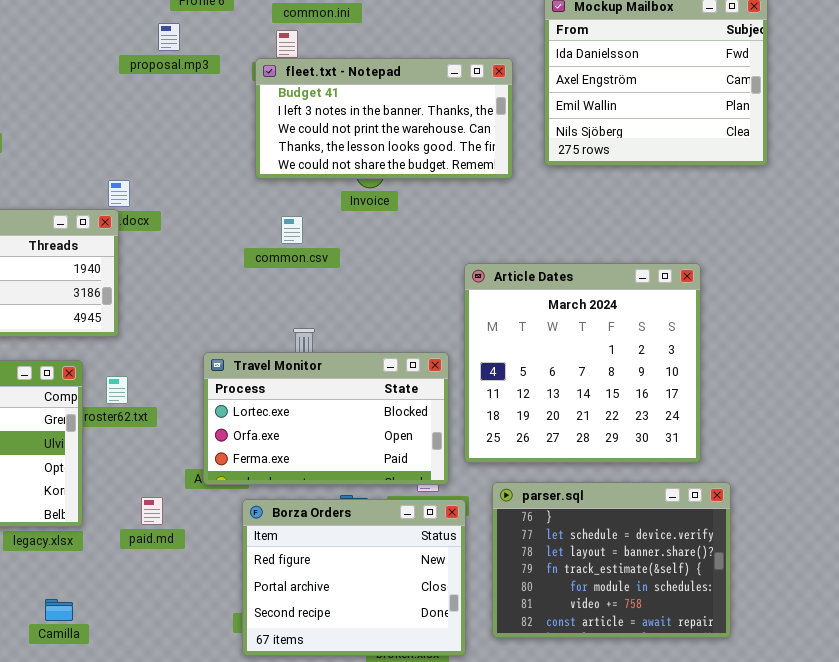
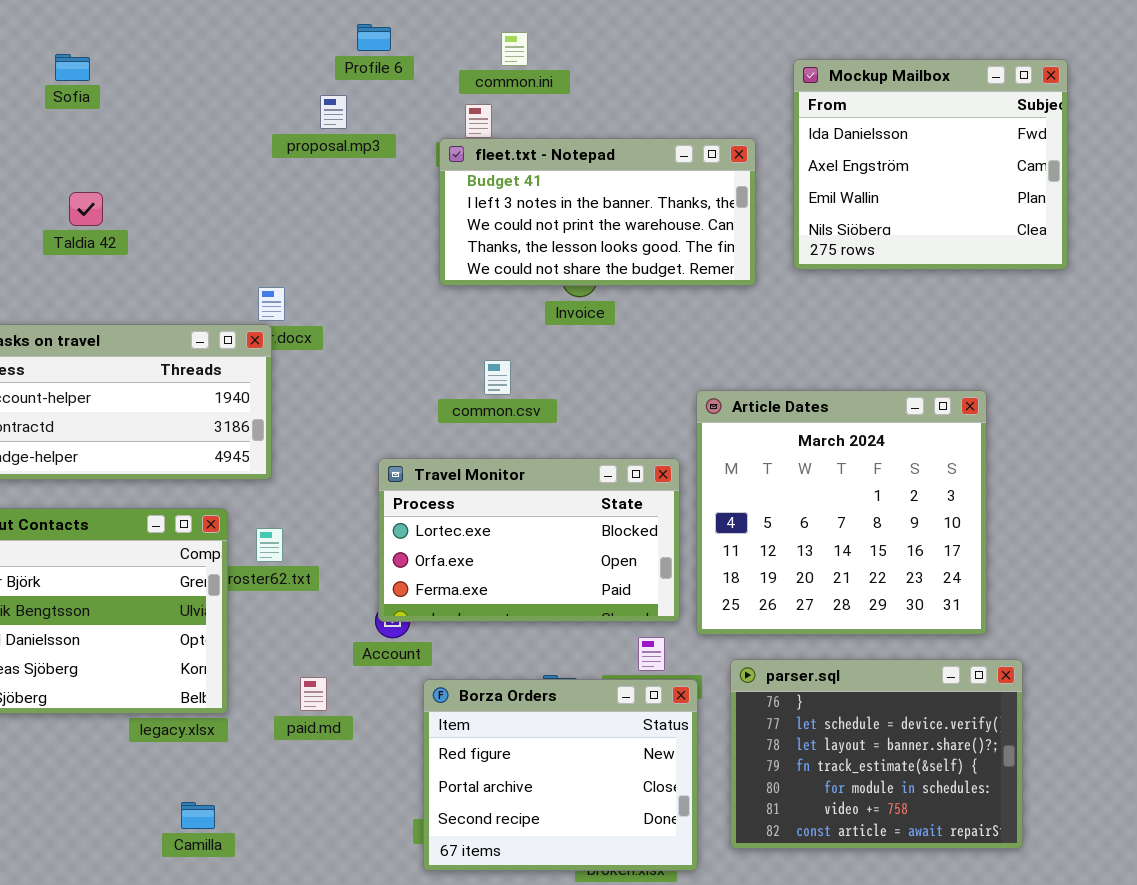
common.csv: [281,216,303,244] -> [484,360,511,395], moved
Travel Monitor: [203,352,449,485] -> [378,458,680,622], moved

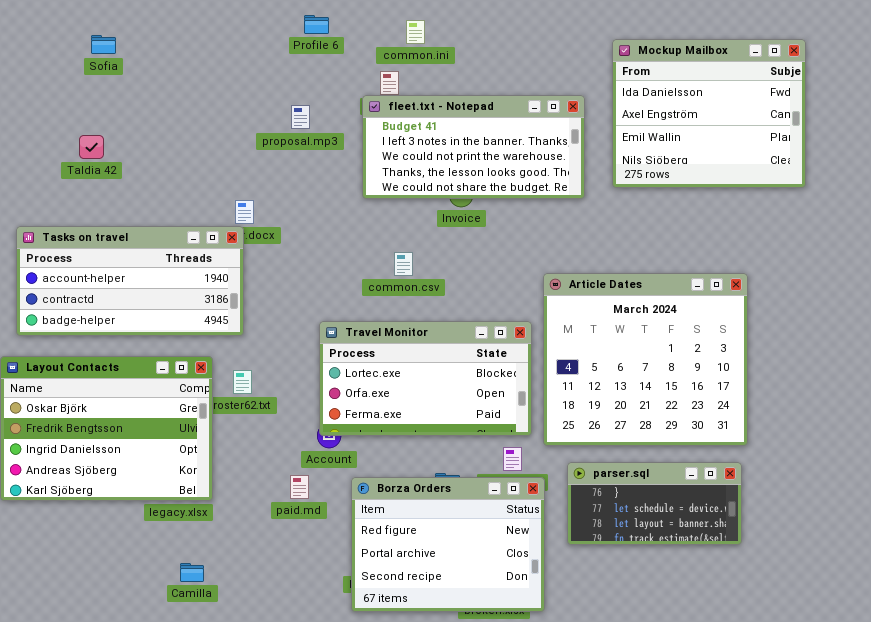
proposal.mp3: [320,95,347,129] -> [291,105,310,129], moved
Taldia 42: [69,192,103,226] -> [79,135,104,159], moved
parser.sql: [730,659,1023,849] -> [567,462,742,545], resized
paid.md: [300,677,327,711] -> [290,475,309,499], moved

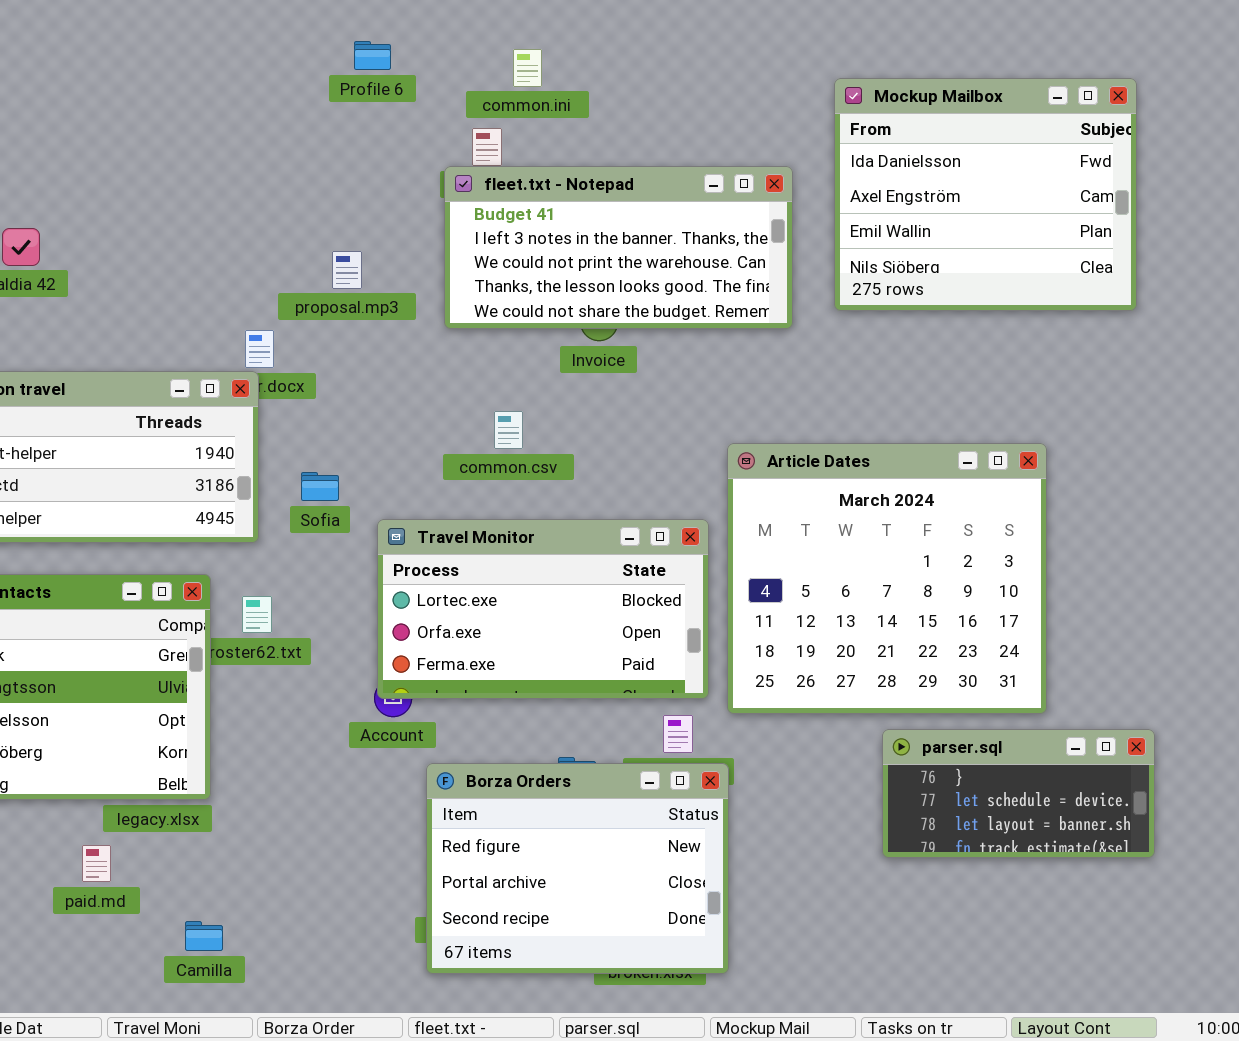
Sofia: [91,35,116,54] -> [301,472,339,501], moved
proposal.mp3: [291,105,310,129] -> [332,251,362,289], moved
parser.sql: [567,462,742,545] -> [882,729,1155,858], moved
paid.md: [290,475,309,499] -> [82,845,111,882], moved
Camilla: [180,563,204,582] -> [185,921,223,951], moved

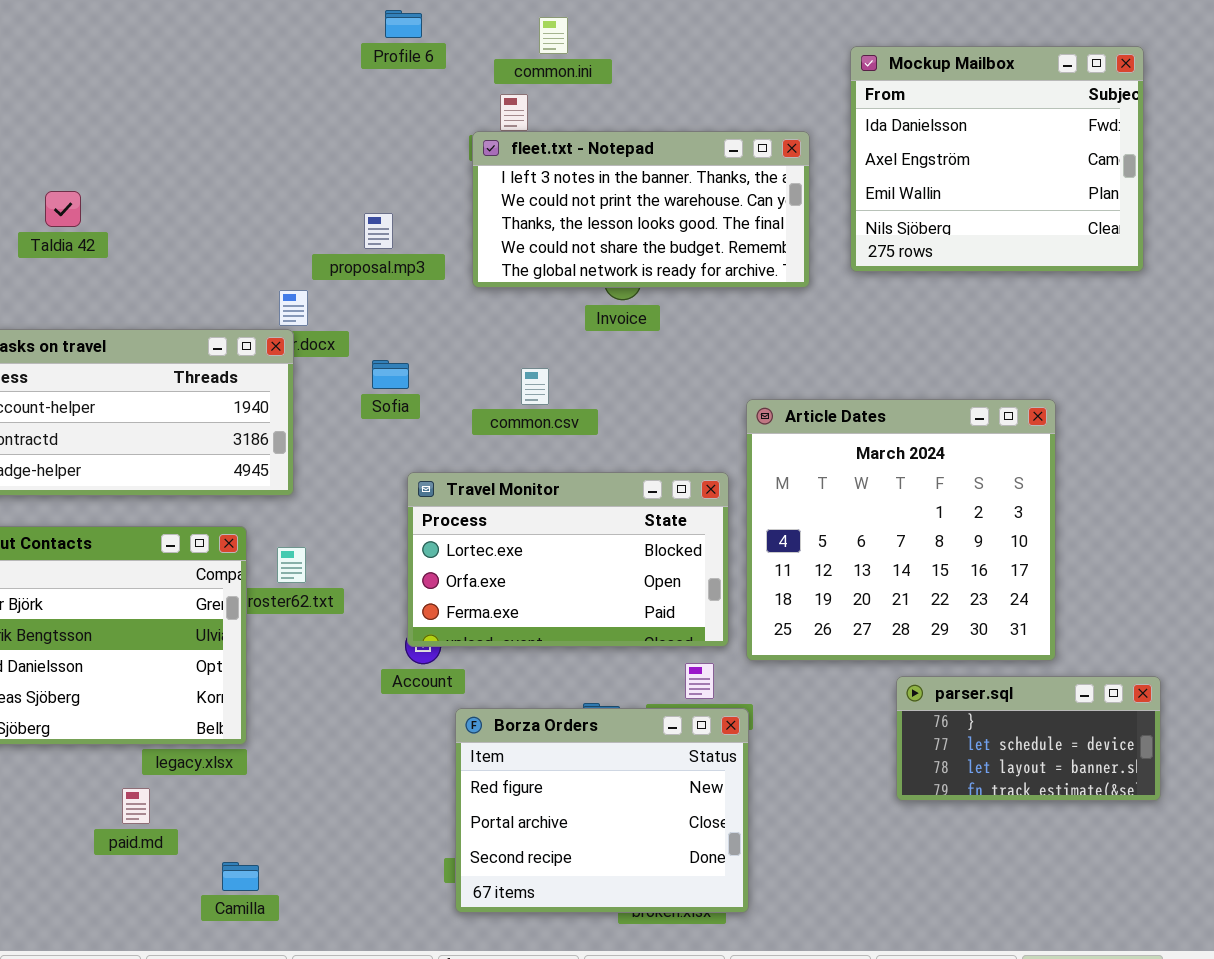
fleet.txt - Notepad: [444,166,793,329] -> [472,131,810,288], scrolled down 1 row
Sofia: [301,472,339,501] -> [372,360,409,389], moved

